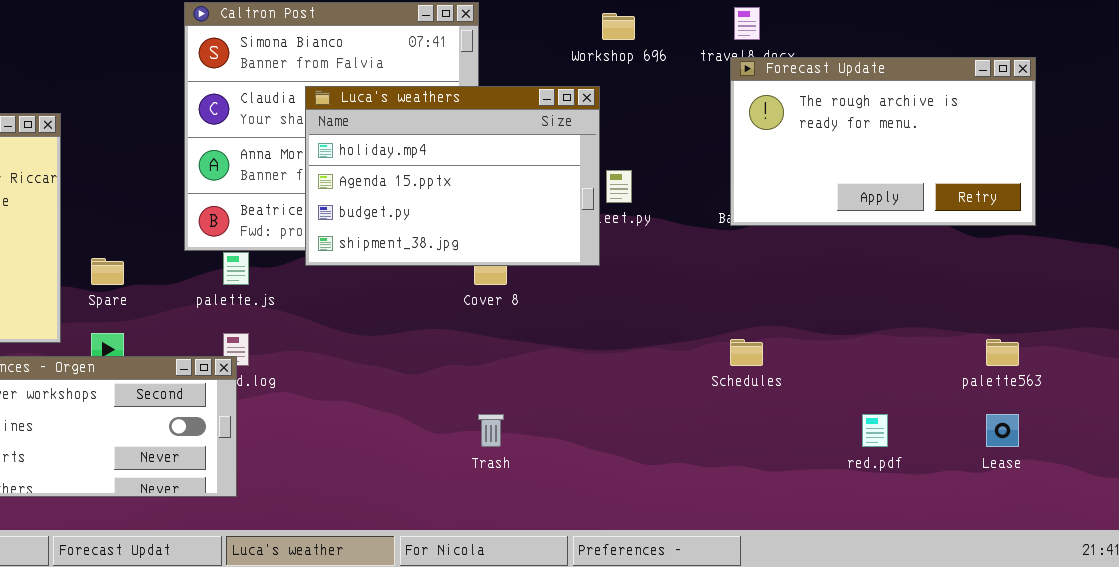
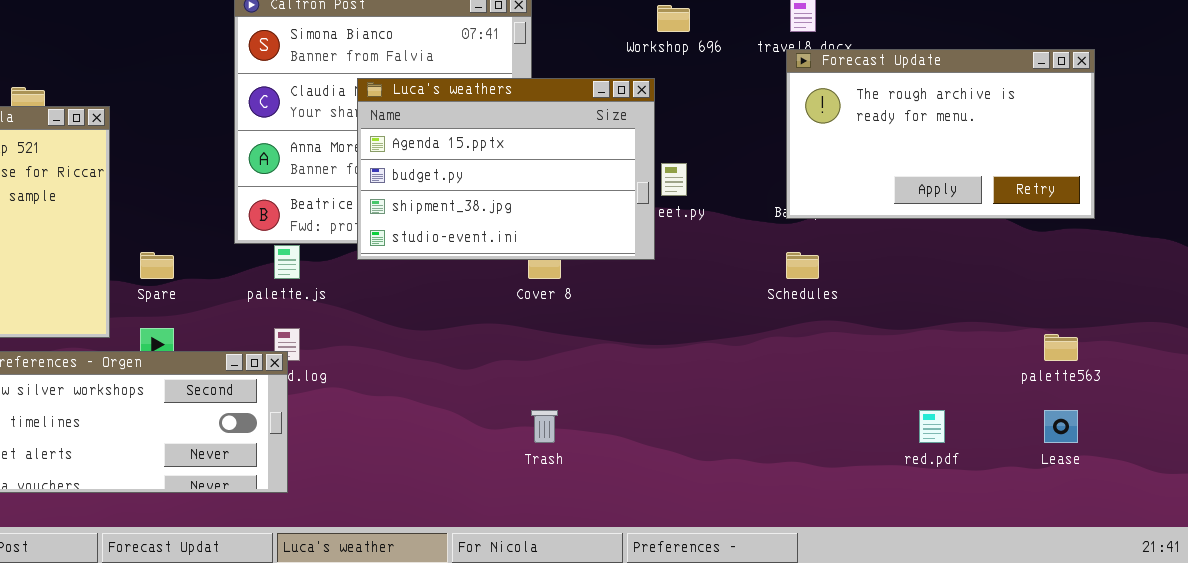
Luca's weathers: [305,86,600,266] -> [357,78,655,260], scrolled down 1 row
Schedules: [730,339,763,366] -> [786,252,819,279], moved

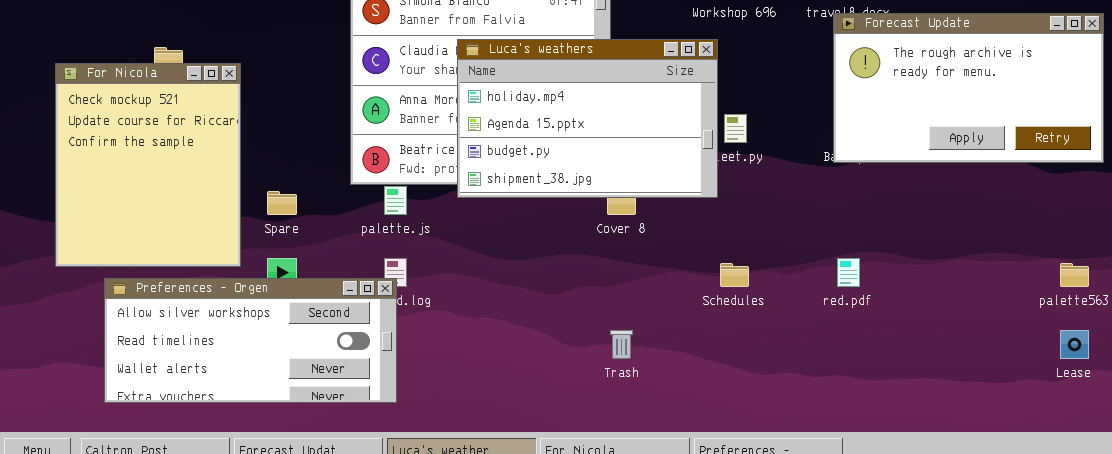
Luca's weathers: [357,78,655,260] -> [457,39,718,198], scrolled up 1 row
Schedules: [786,252,819,279] -> [720,263,749,287], moved
red.pdf: [919,410,945,443] -> [837,258,860,287], moved

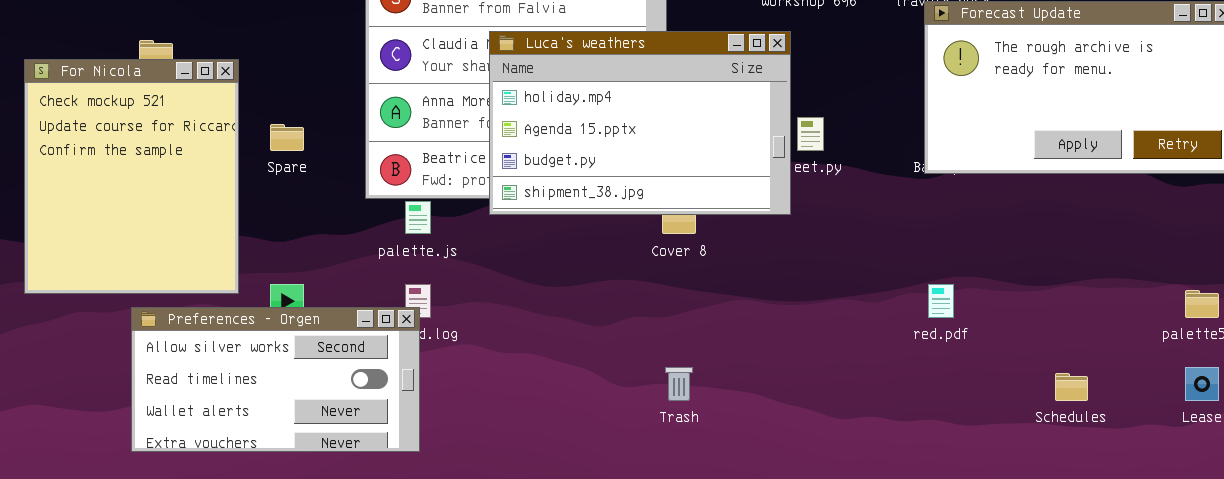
Spare: [267,191,297,215] -> [270,124,304,151], moved
Schedules: [720,263,749,287] -> [1055,373,1088,401], moved
Preferences - Orgen: [104,278,397,403] -> [131,307,420,452], resized

